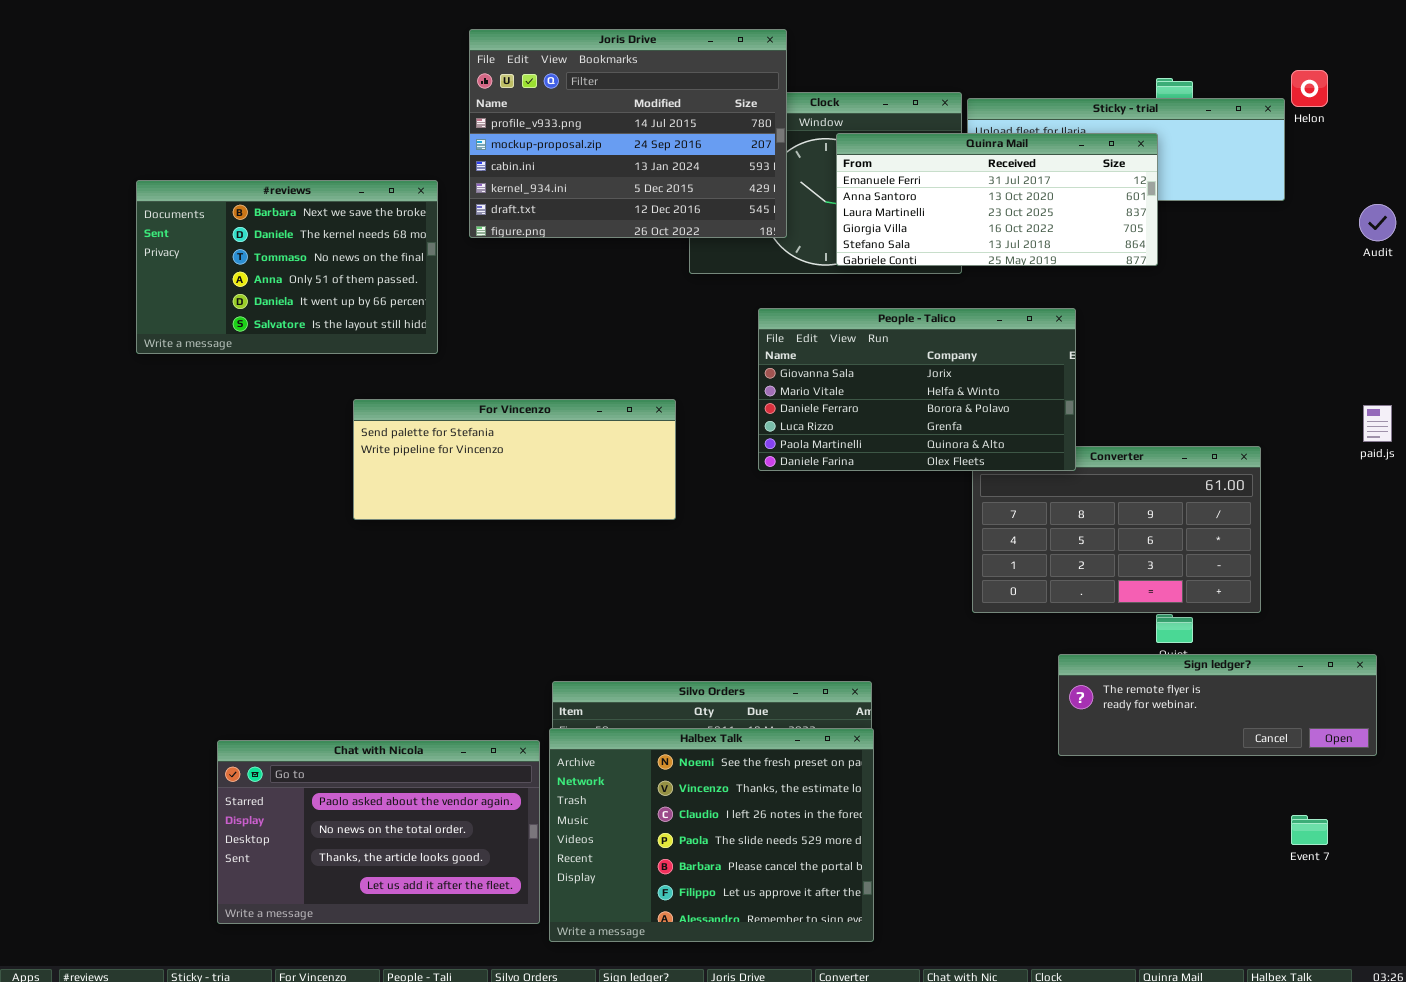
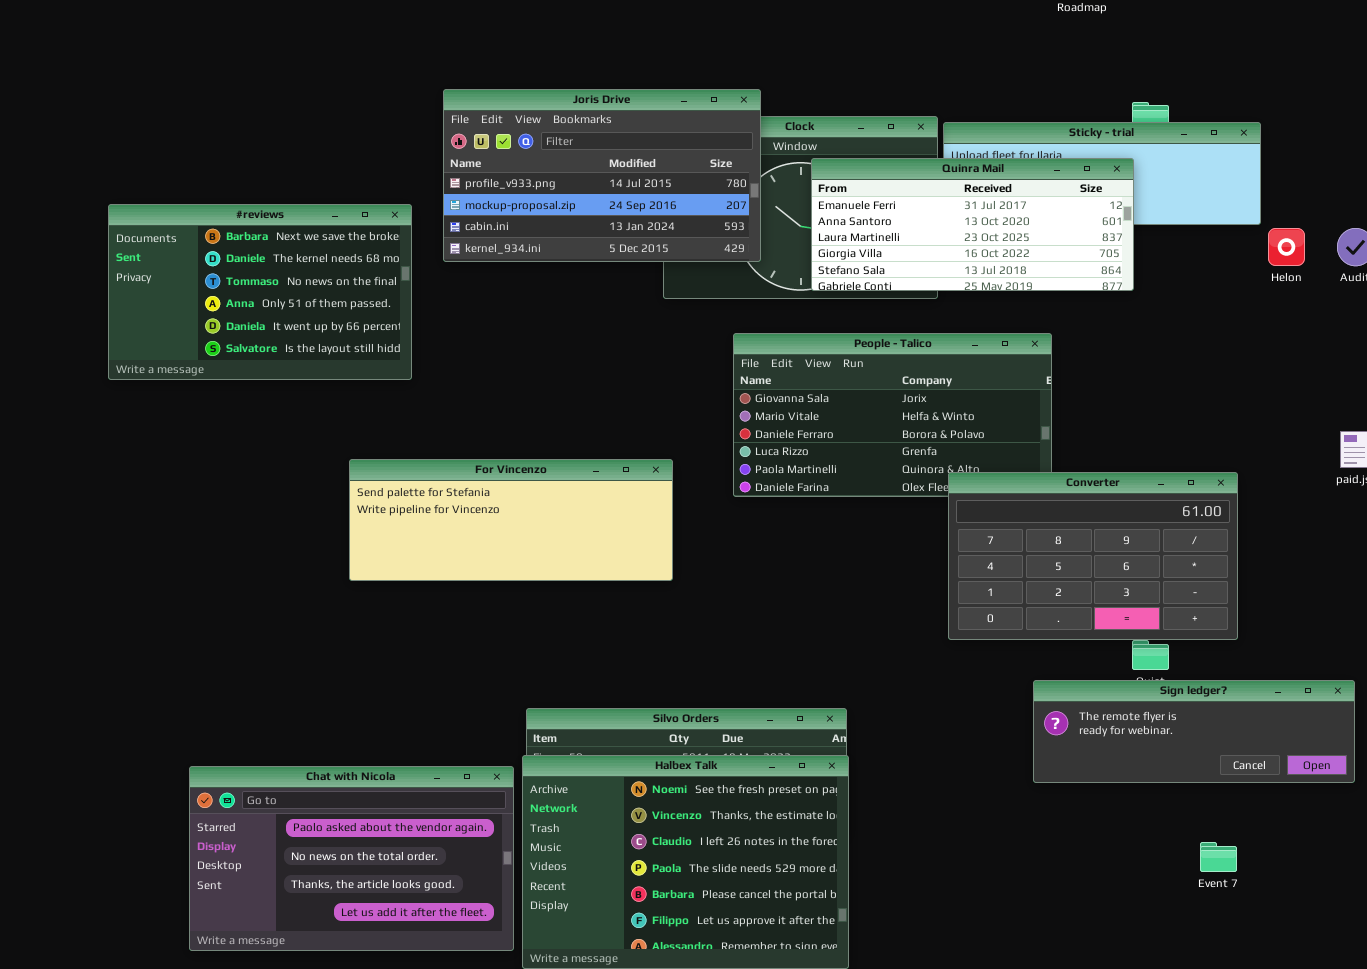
Joris Drive: [469,29,787,238] -> [443,89,761,262], resized
Helon: [1291,70,1328,107] -> [1268,228,1305,266], moved
For Vincenzo: [353,399,676,520] -> [349,459,673,581], moved
Converter: [972,446,1261,613] -> [948,472,1238,640], raised
Event 7: [1291,815,1328,845] -> [1200,842,1237,872], moved

